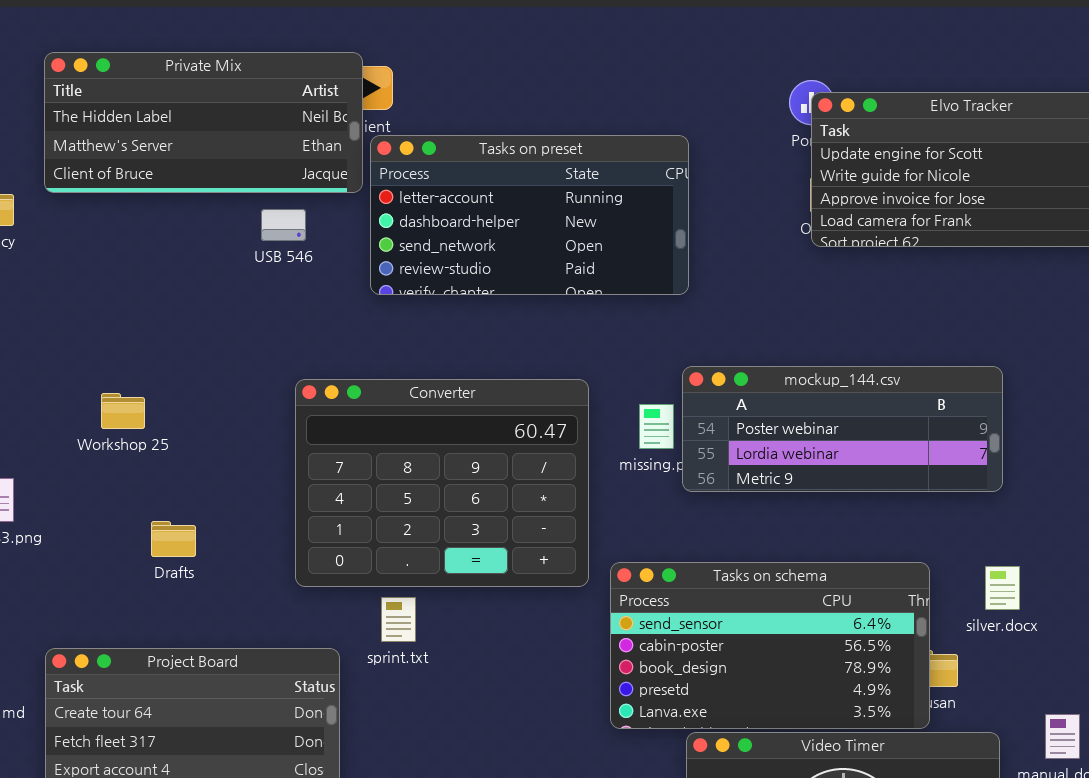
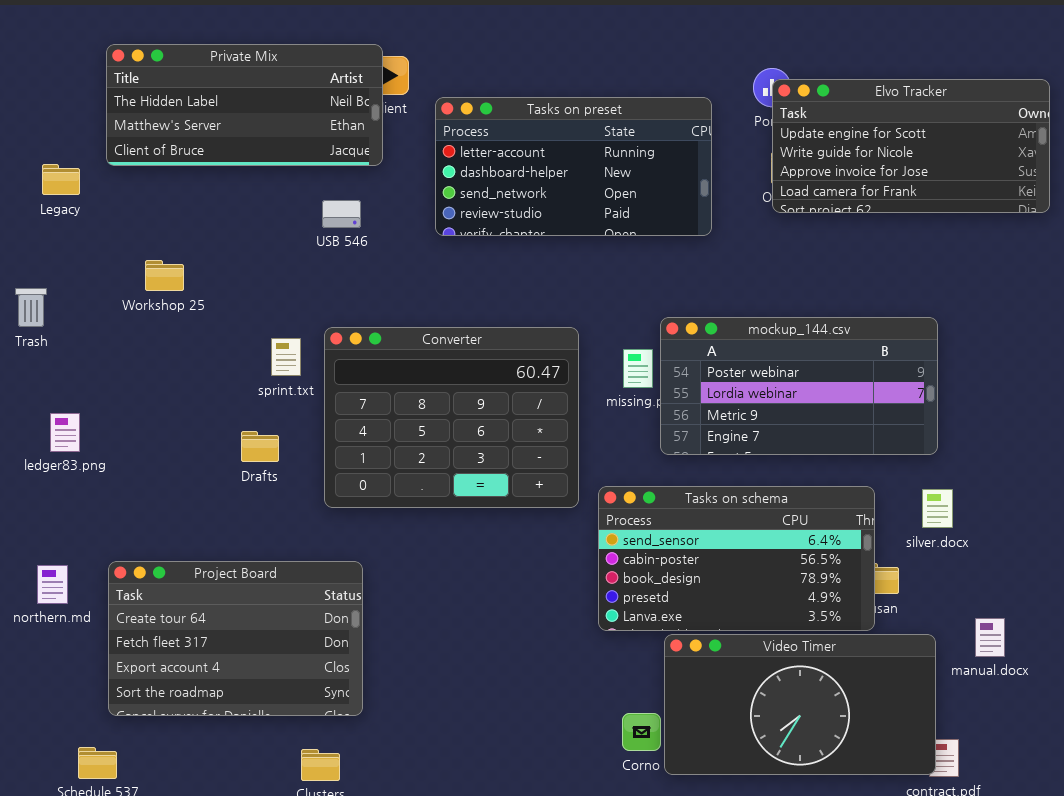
Tasks on preset: [370,135,689,295] -> [435,97,712,236], moved
USB 546: [261,209,306,241] -> [322,200,361,228], moved
mockup_144.csv: [682,366,1003,492] -> [660,317,938,455], resized
Workshop 25: [101,393,145,429] -> [145,260,184,291], moved
Drafts: [151,521,196,557] -> [241,431,279,462], moved
sprint.txt: [381,597,416,642] -> [271,338,301,376], moved

